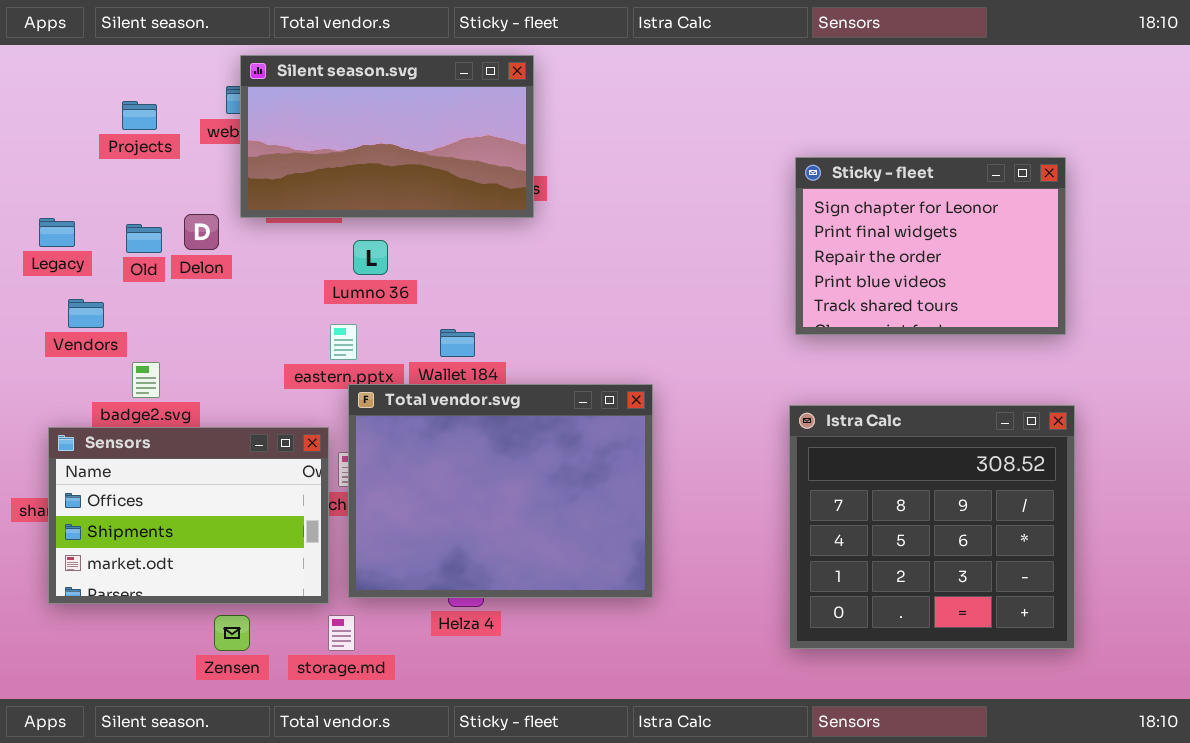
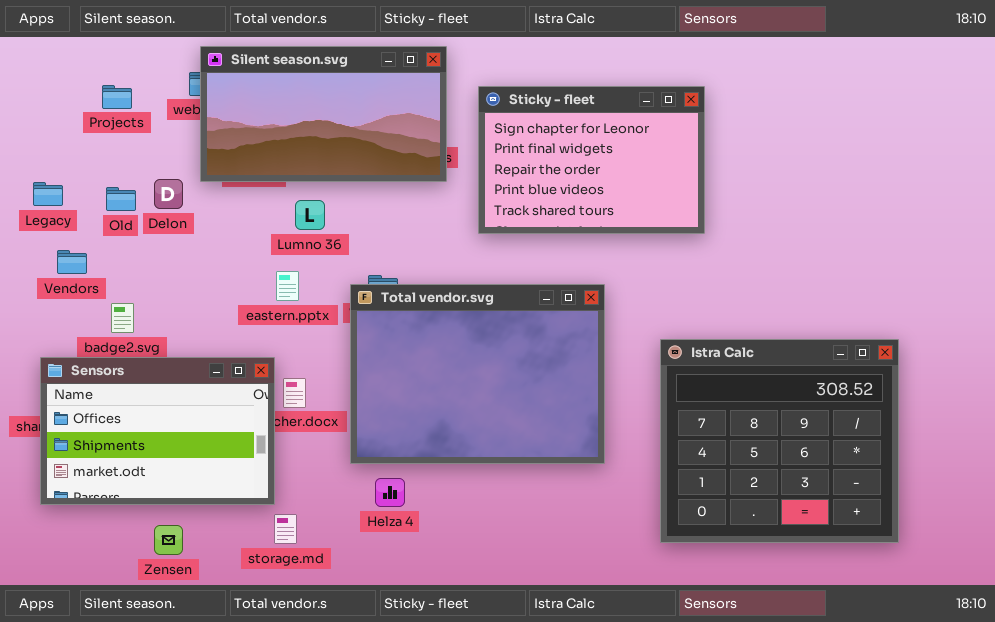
Sticky - fleet: [795,157,1066,335] -> [478,86,705,234], moved
Total vendor.svg: [348,384,653,598] -> [350,284,605,464], moved
Zensen: [214,615,250,651] -> [154,525,183,555], moved

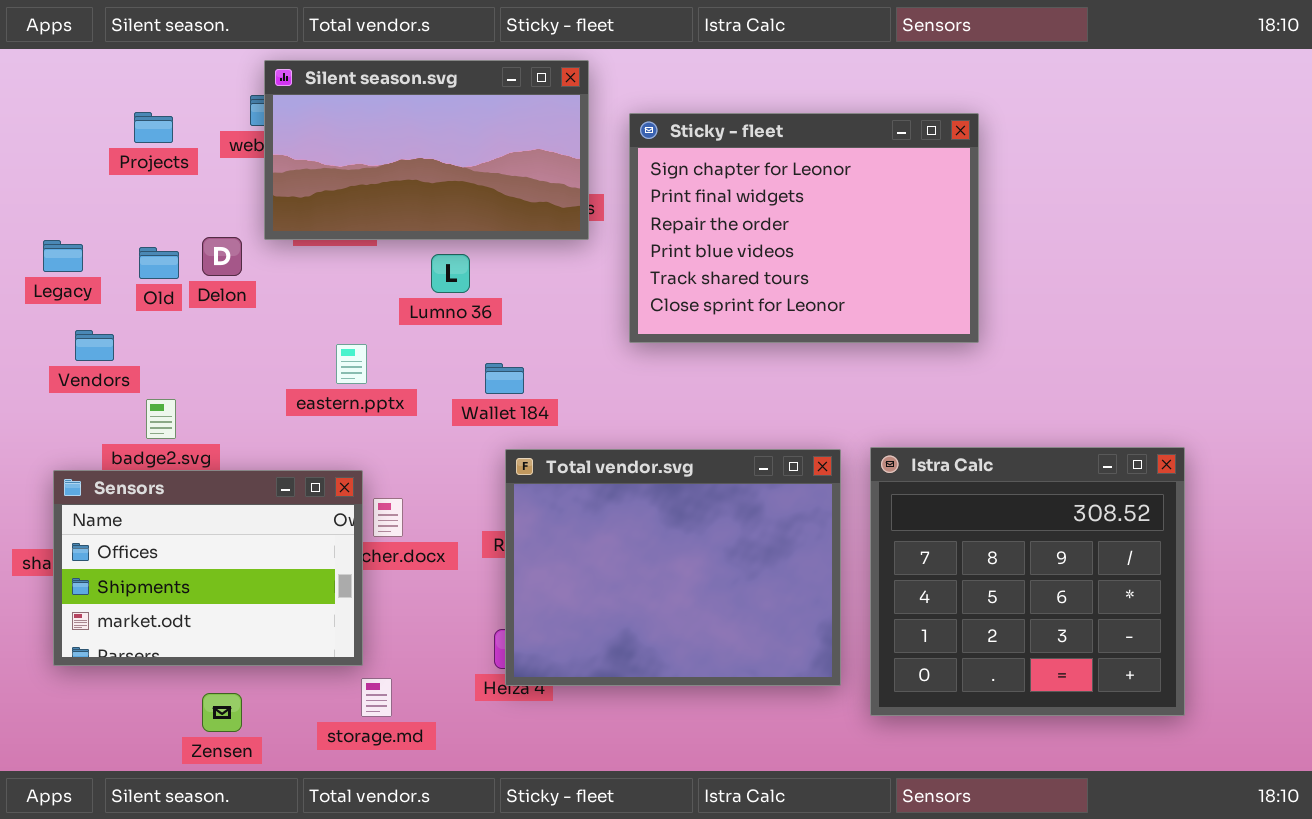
Sticky - fleet: [478,86,705,234] -> [629,113,979,343], resized
Lumno 36: [295,200,325,230] -> [431,254,470,293], moved
eastern.pptx: [276,271,299,301] -> [336,344,367,384], moved
Total vendor.svg: [350,284,605,464] -> [505,449,841,686], moved

